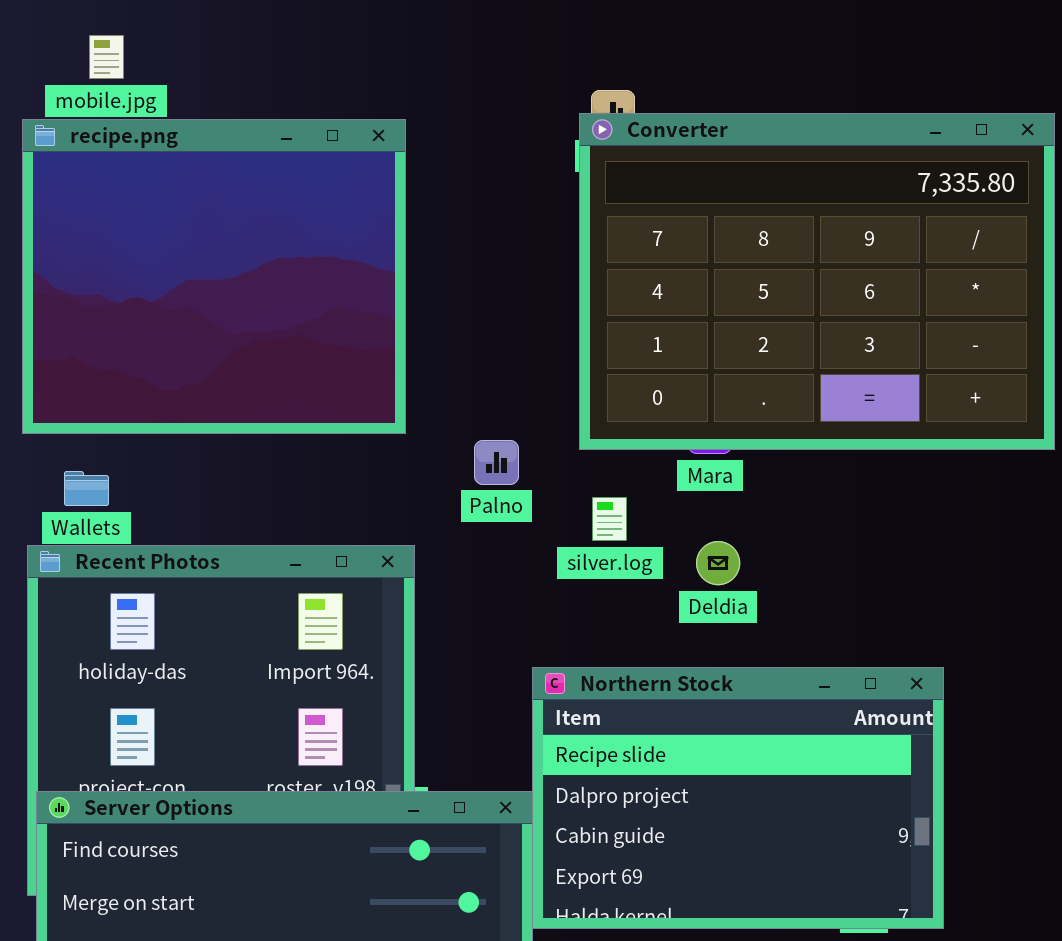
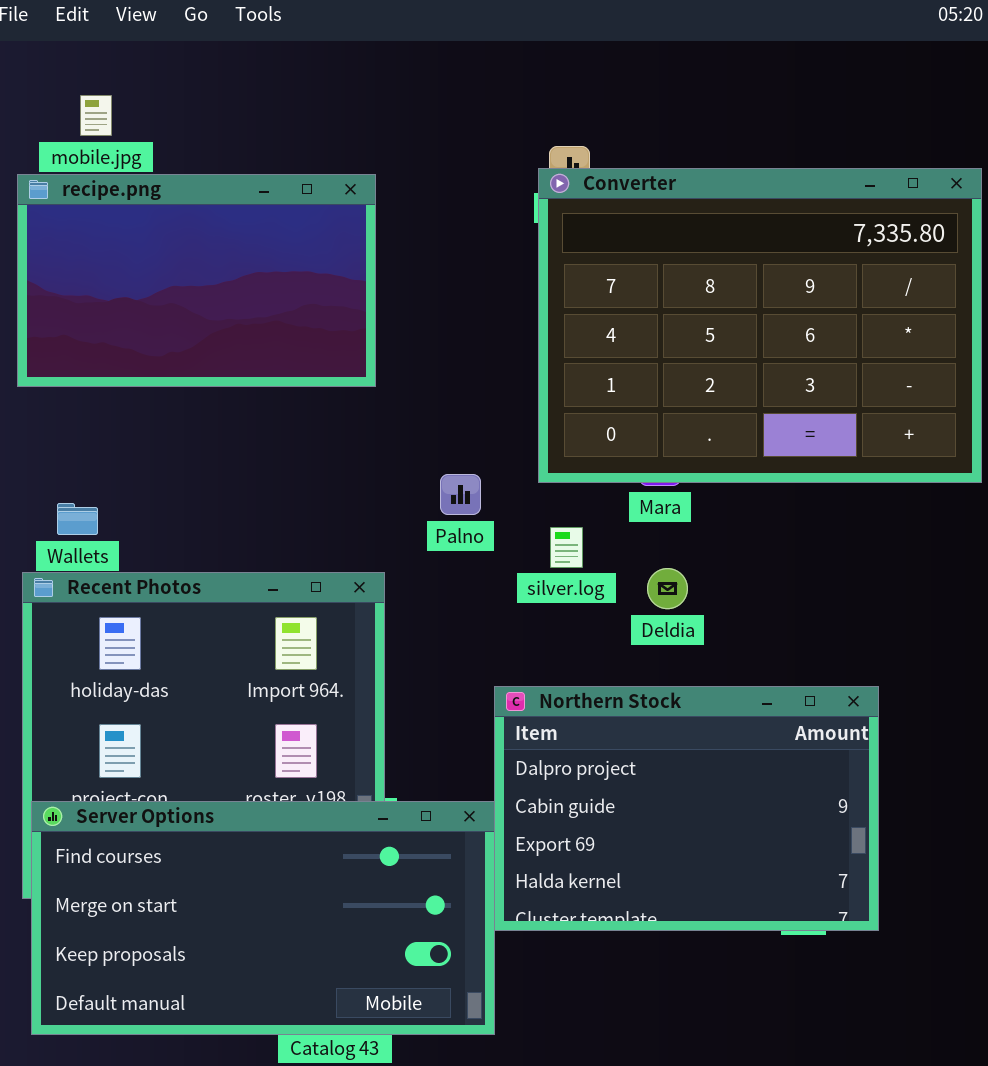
recipe.png: [22,119,406,434] -> [17,174,376,387], resized
Northern Stock: [532,667,944,929] -> [494,686,879,931], scrolled down 1 row

